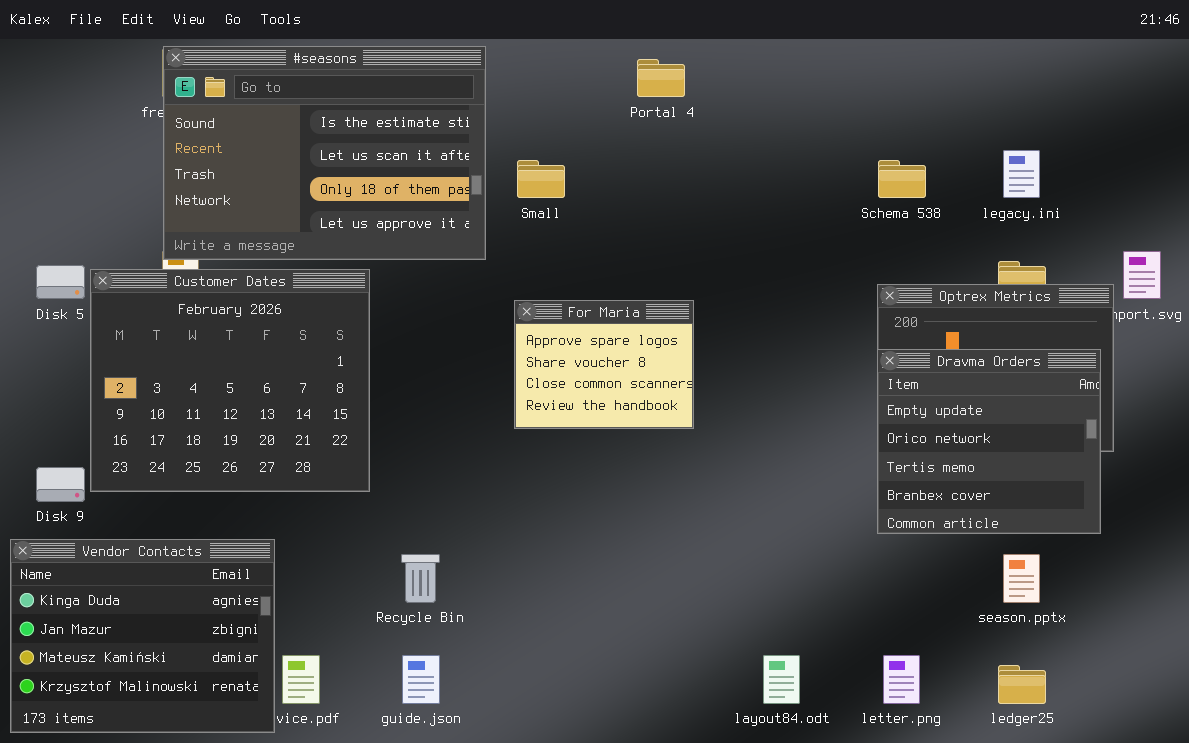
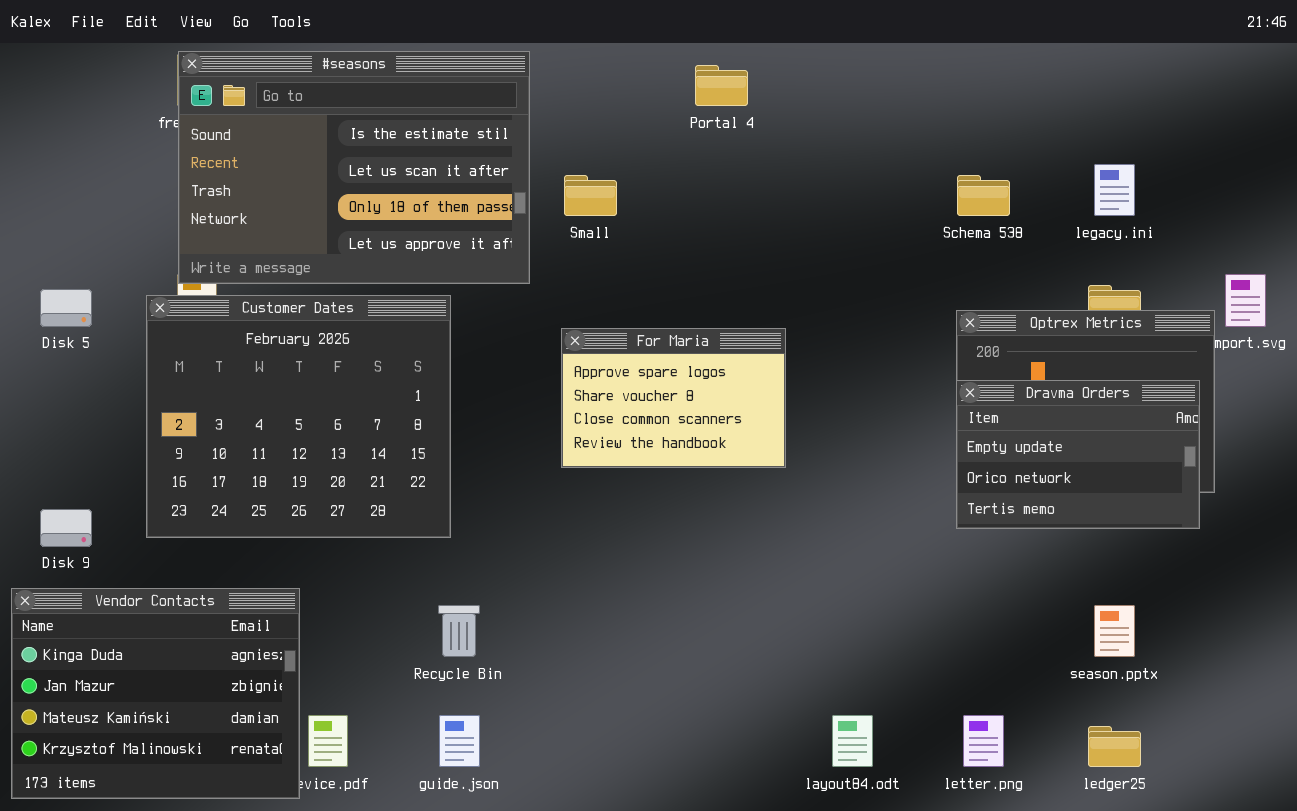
Customer Dates: [90,269,370,492] -> [146,295,451,538], moved
For Maria: [514,300,694,429] -> [561,328,786,468], resized
Dravma Orders: [877,349,1101,534] -> [956,380,1200,529], resized

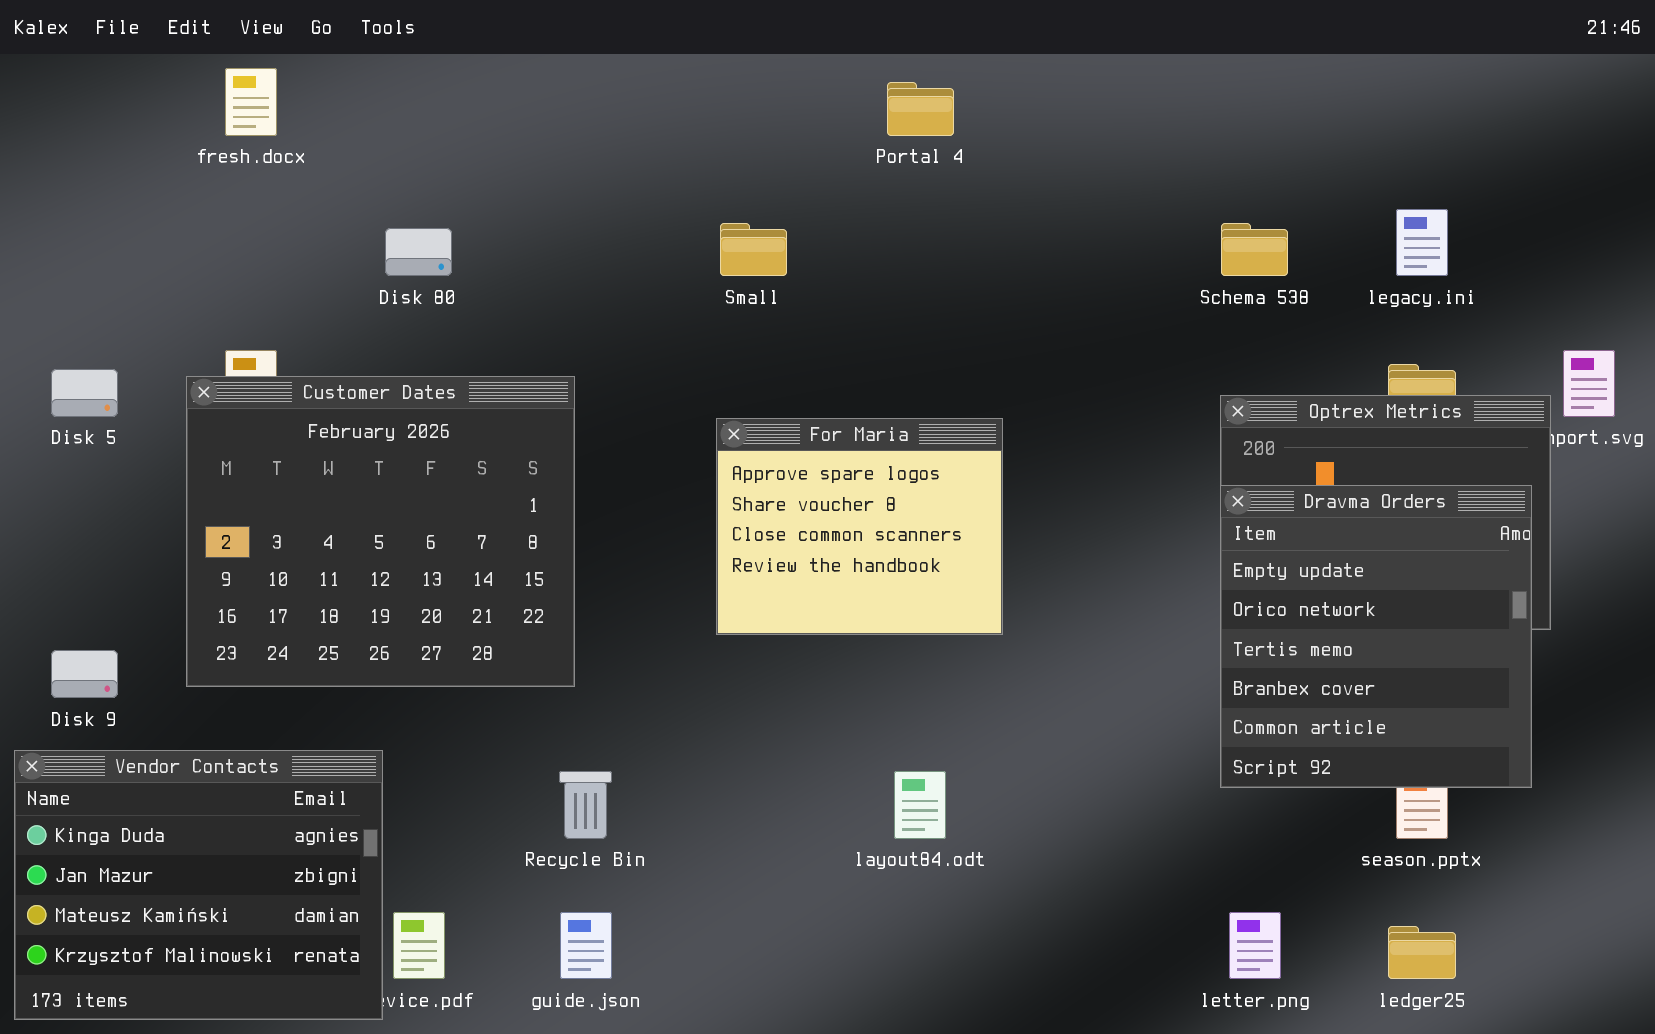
#seasons: [178,51,530,284] -> none, closed
For Maria: [561,328,786,468] -> [716,418,1003,635], resized
Dravma Orders: [956,380,1200,529] -> [1220,485,1532,788], resized
layout84.odt: [832,715,873,767] -> [894,771,946,839], moved

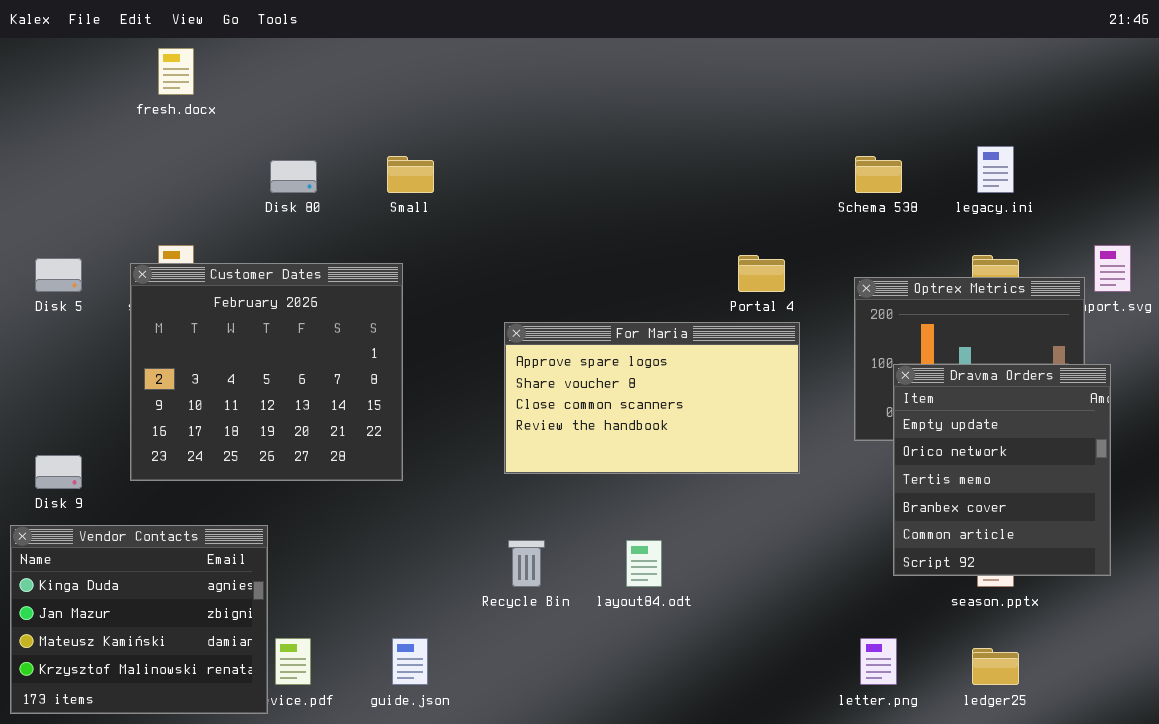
Portal 4: [887,82,954,136] -> [738,255,785,292], moved
Small: [720,223,787,276] -> [387,156,434,193], moved
For Maria: [716,418,1003,635] -> [504,322,800,474], moved, resized
Dravma Orders: [1220,485,1532,788] -> [893,364,1111,576], moved
Recycle Bin: [559,771,612,839] -> [508,540,545,587], moved

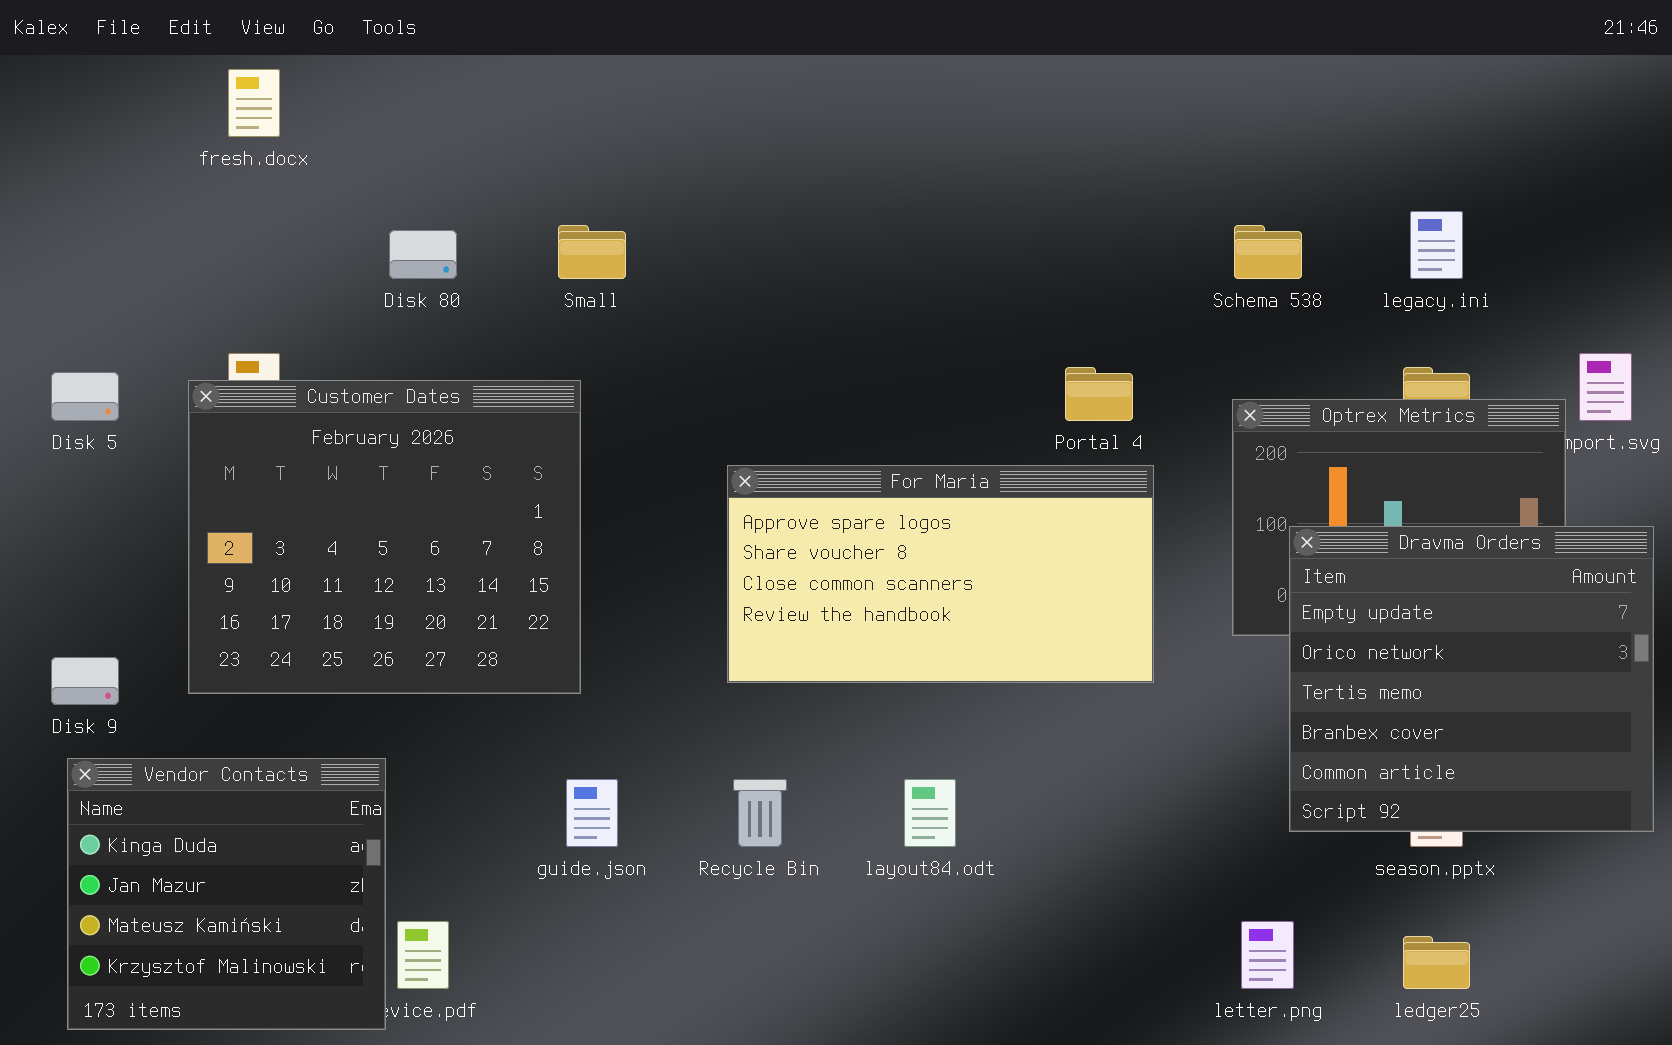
Dravma Orders: [893,364,1111,576] -> [1289,526,1654,832], resized
Vendor Contacts: [10,525,268,714] -> [67,758,386,1030], resized
guide.json: [392,638,428,685] -> [566,779,618,847], moved

